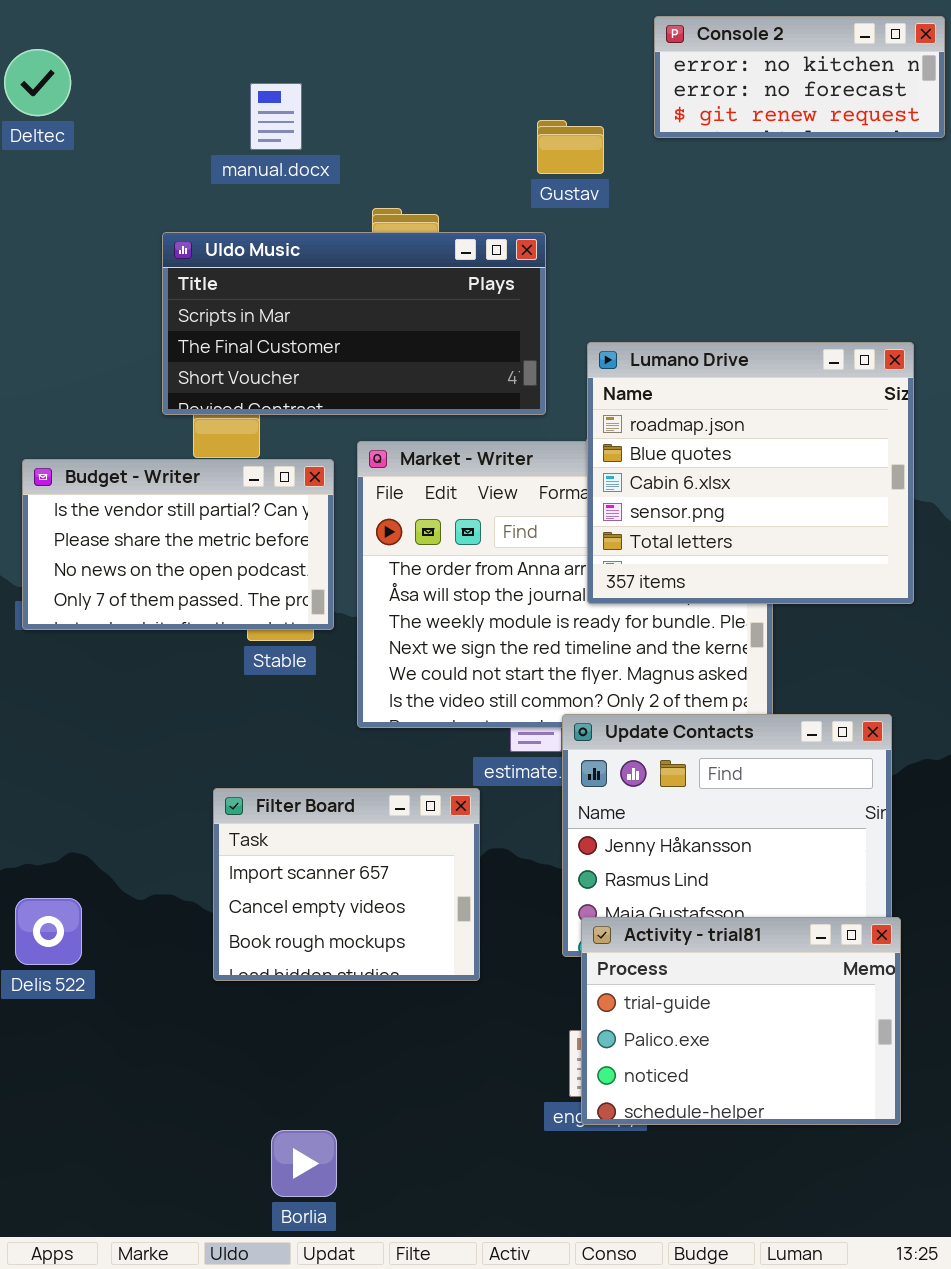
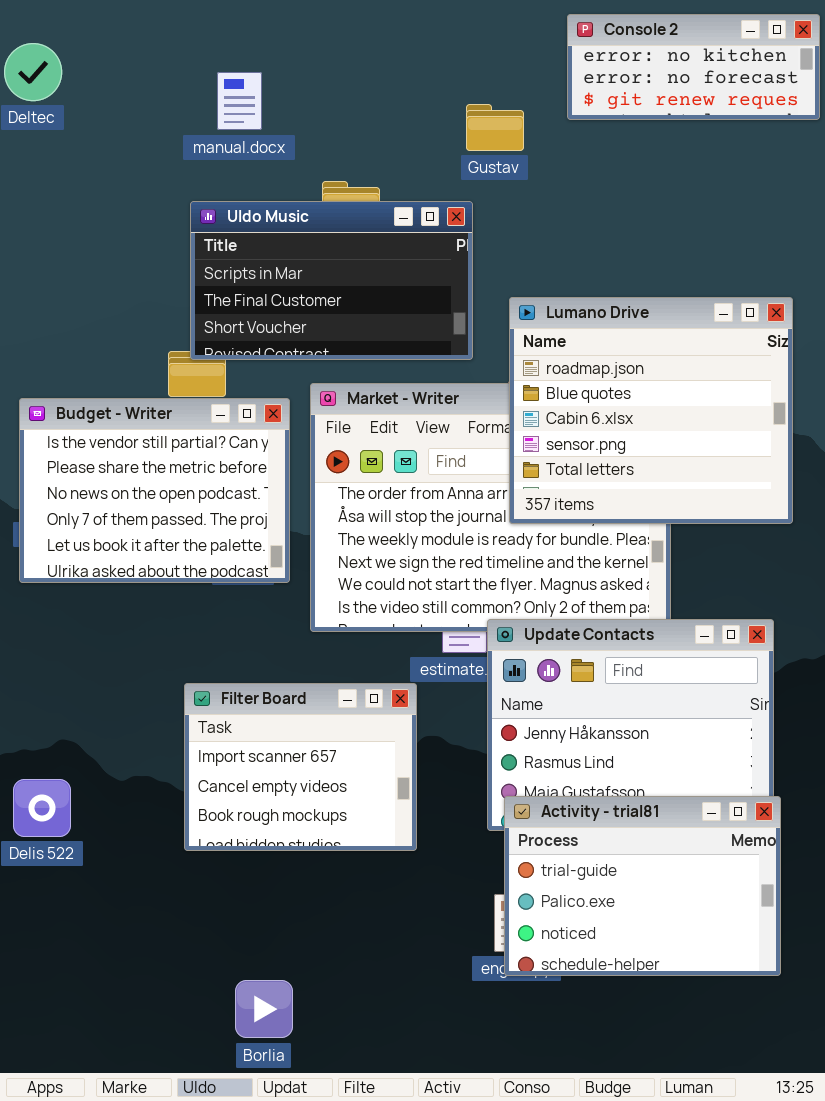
Uldo Music: [162,232,546,415] -> [190,201,473,360], resized
Budget - Writer: [22,459,334,630] -> [19,398,290,583], resized

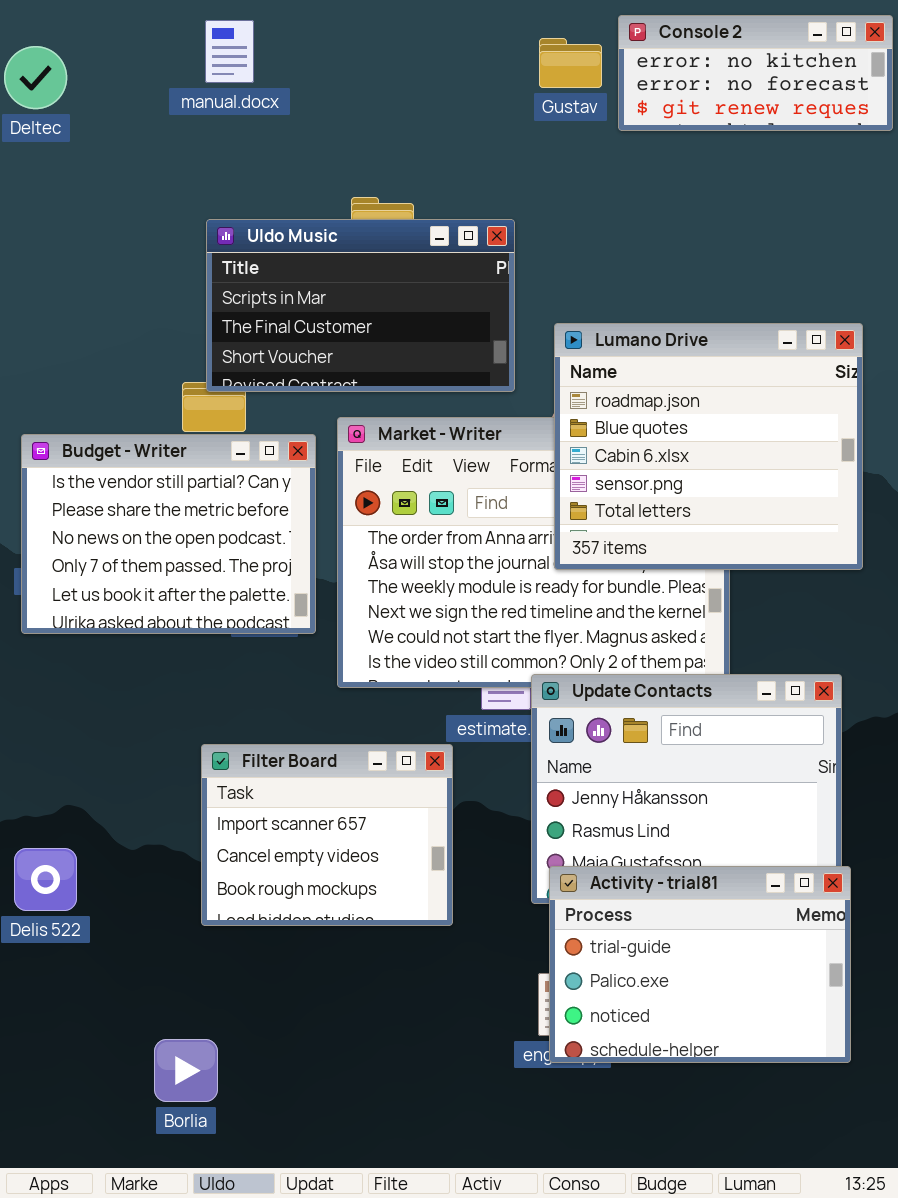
manual.docx: [217,72,262,130] -> [205,20,254,83], moved
Gustav: [466,104,524,151] -> [539,38,602,88], moved
Borlia: [235,980,293,1038] -> [154,1039,218,1102], moved

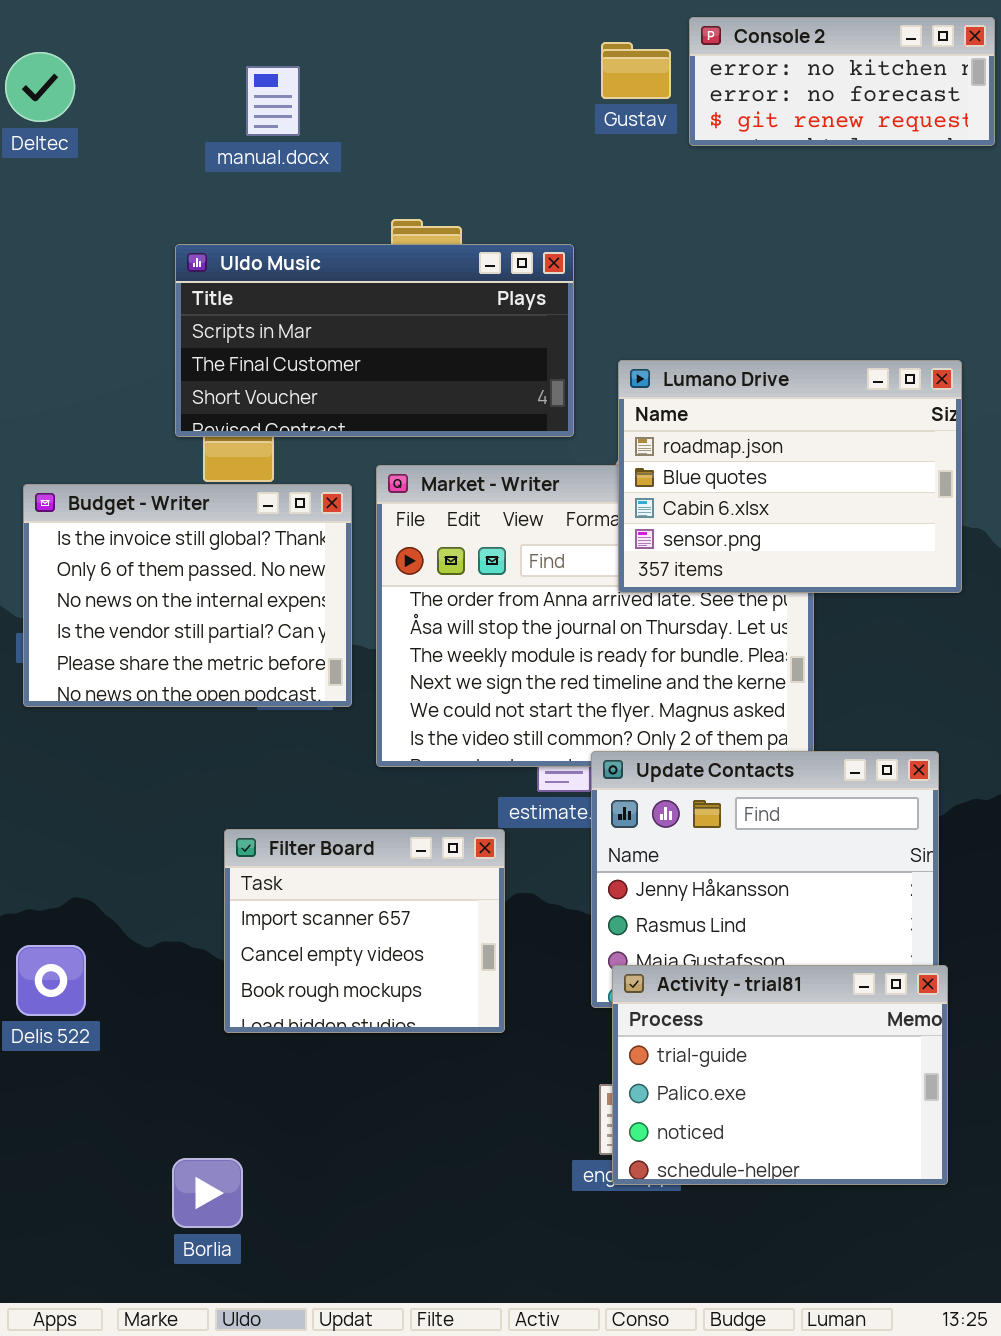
manual.docx: [205,20,254,83] -> [246,66,300,136], moved
Uldo Music: [206,219,515,392] -> [175,244,574,437], resized
Lumano Drive: [554,323,863,570] -> [618,360,962,593], resized
Budget - Writer: [21,434,316,634] -> [23,484,352,707], scrolled up 3 rows

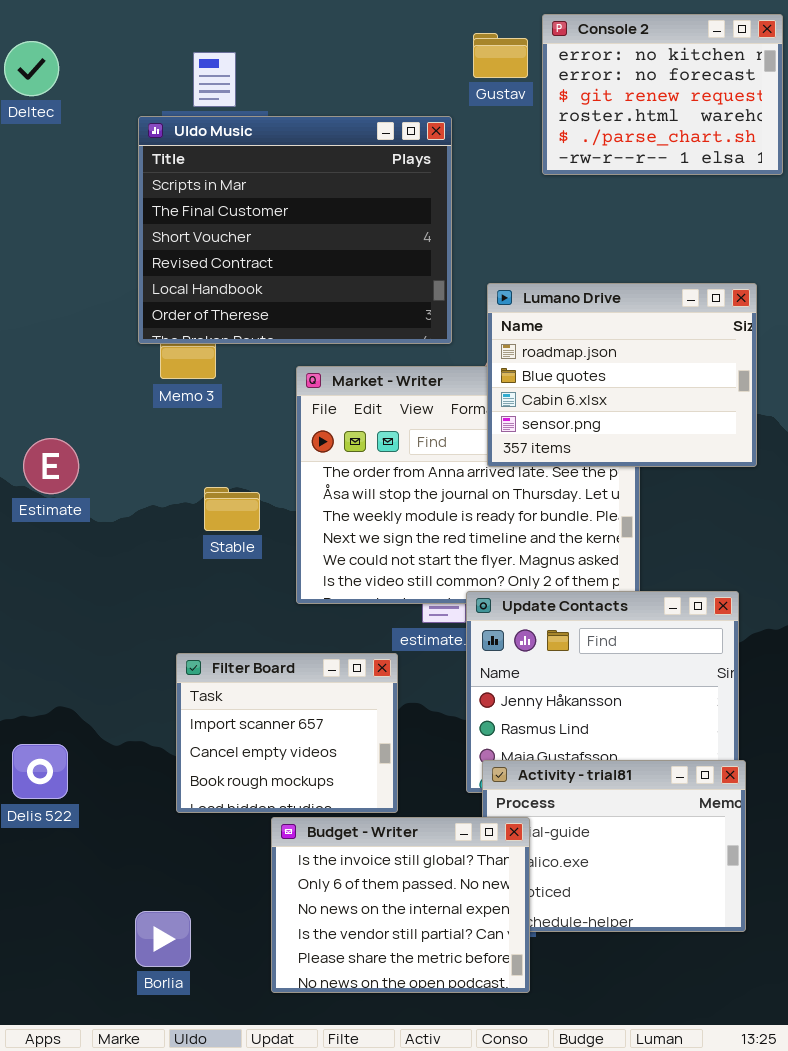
Console 2: [689,17,995,146] -> [542,14,783,175], resized
Uldo Music: [175,244,574,437] -> [138,116,452,344], resized
Budget - Writer: [23,484,352,707] -> [271,817,530,993], moved

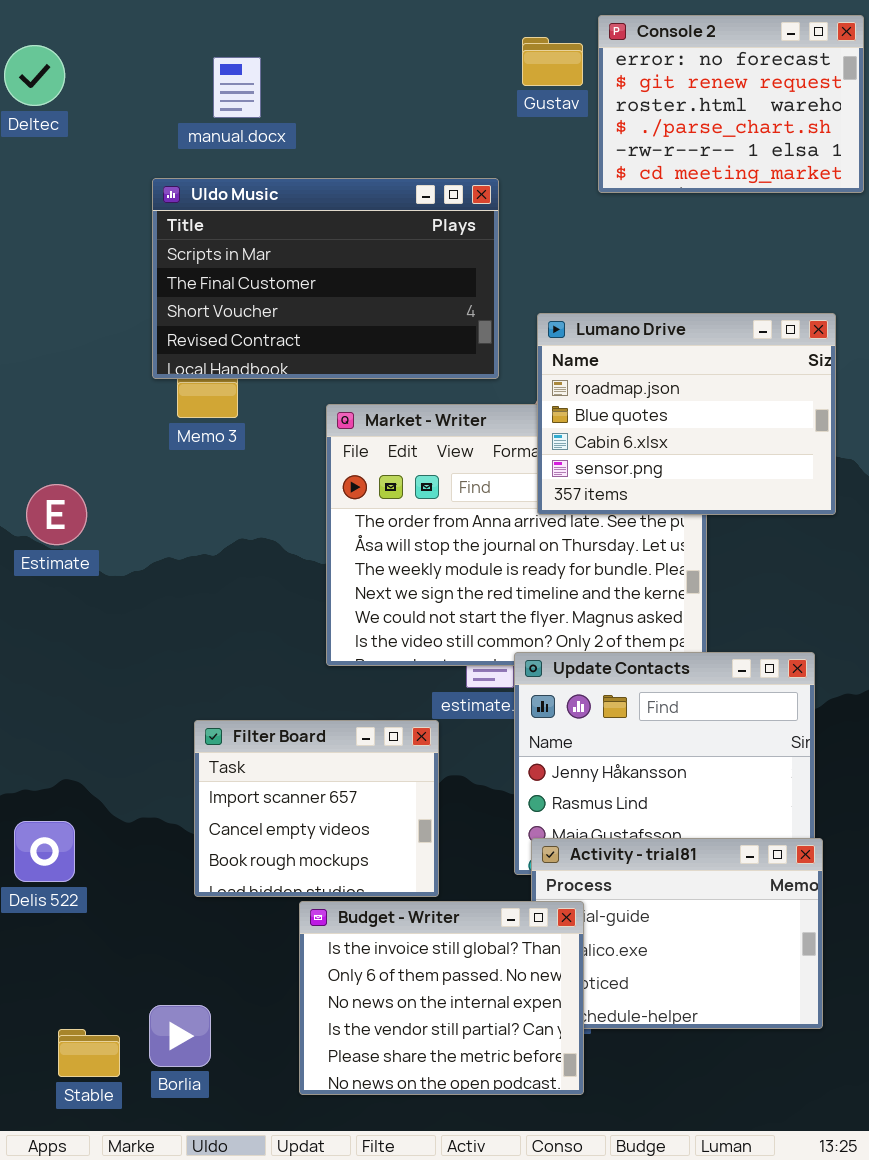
Console 2: [542,14,783,175] -> [598,15,864,193], scrolled down 1 row
Uldo Music: [138,116,452,344] -> [152,178,499,379], resized
Stable: [204,487,260,531] -> [58,1029,120,1077], moved

